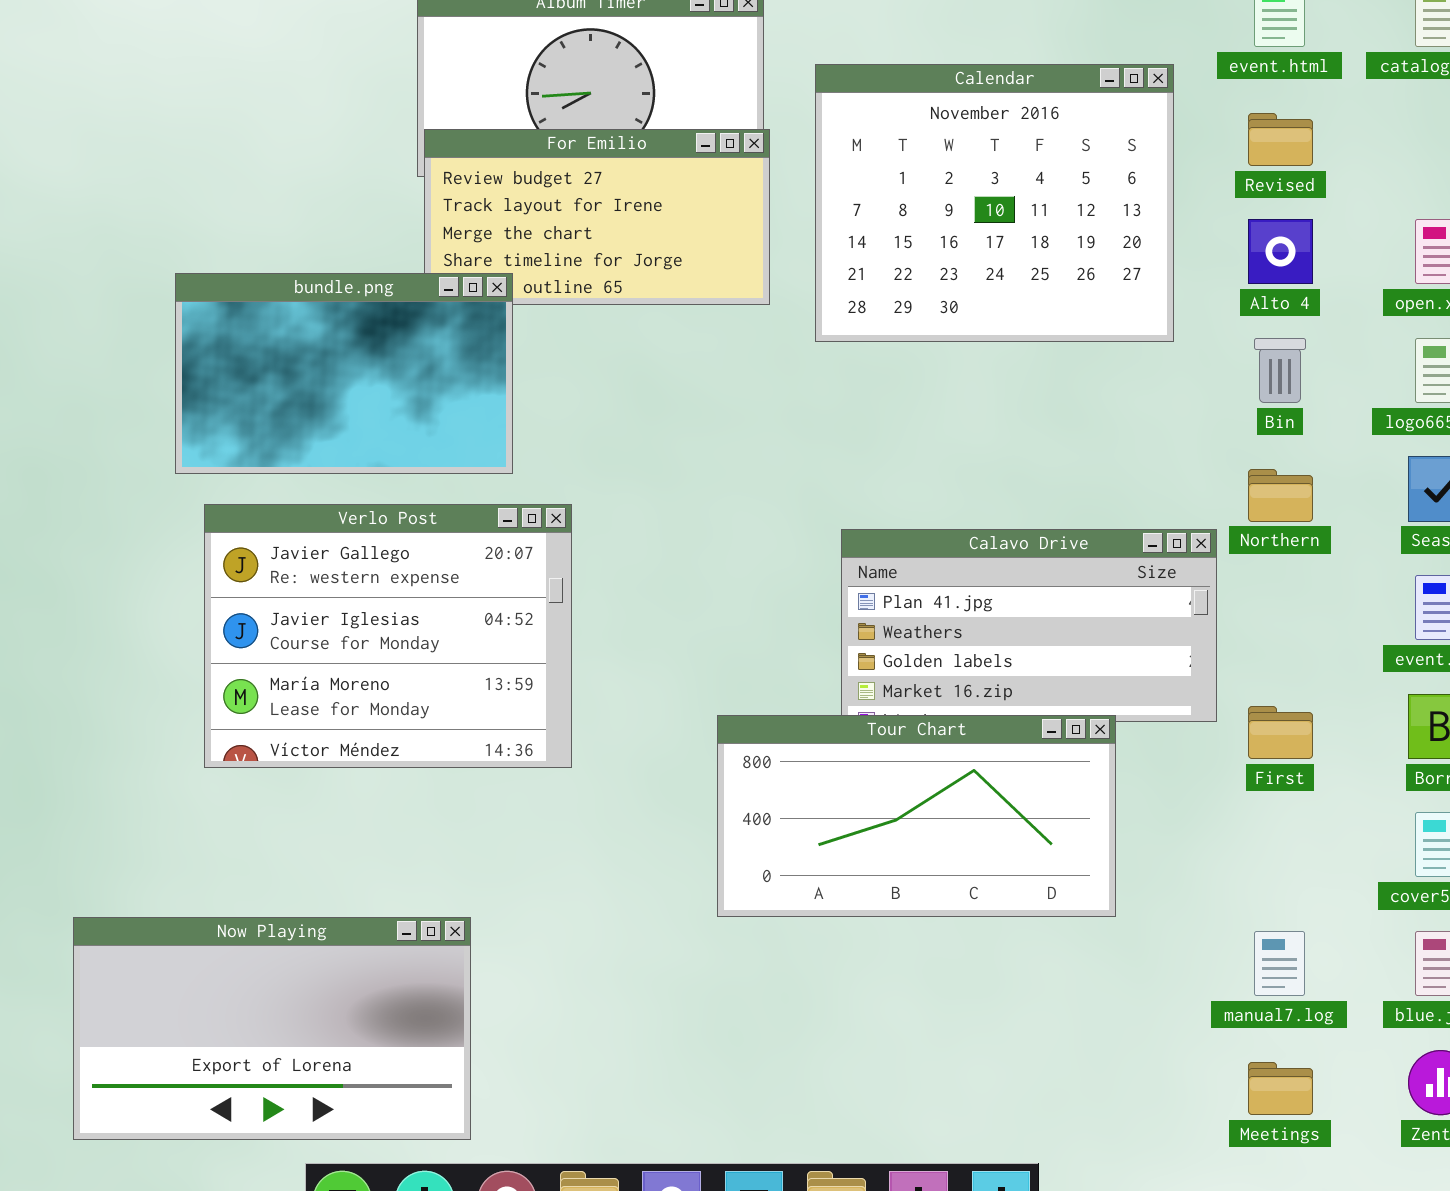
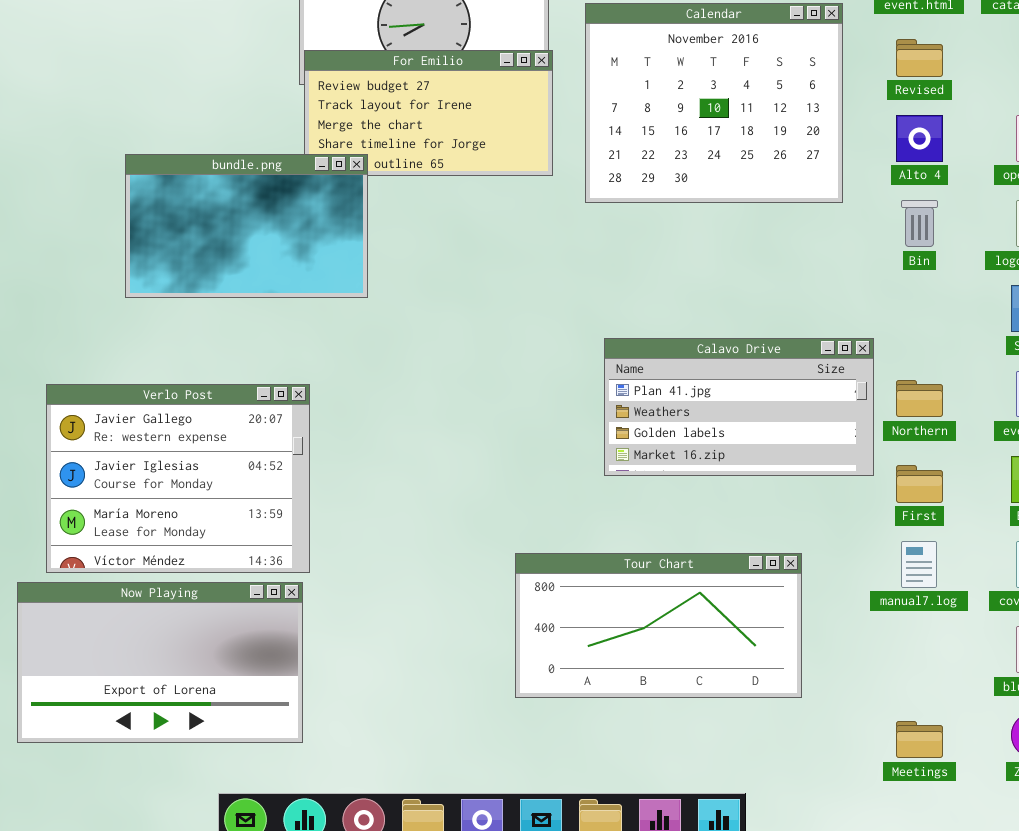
Northern: [1248,469,1313,522] -> [896,380,943,417], moved
Verlo Post: [204,504,572,768] -> [46,384,310,573], moved
Tour Chart: [717,715,1116,917] -> [515,553,802,698], moved
Now Playing: [73,917,471,1140] -> [17,582,303,743], moved
manual7.log: [1254,931,1305,996] -> [901,541,937,588], moved

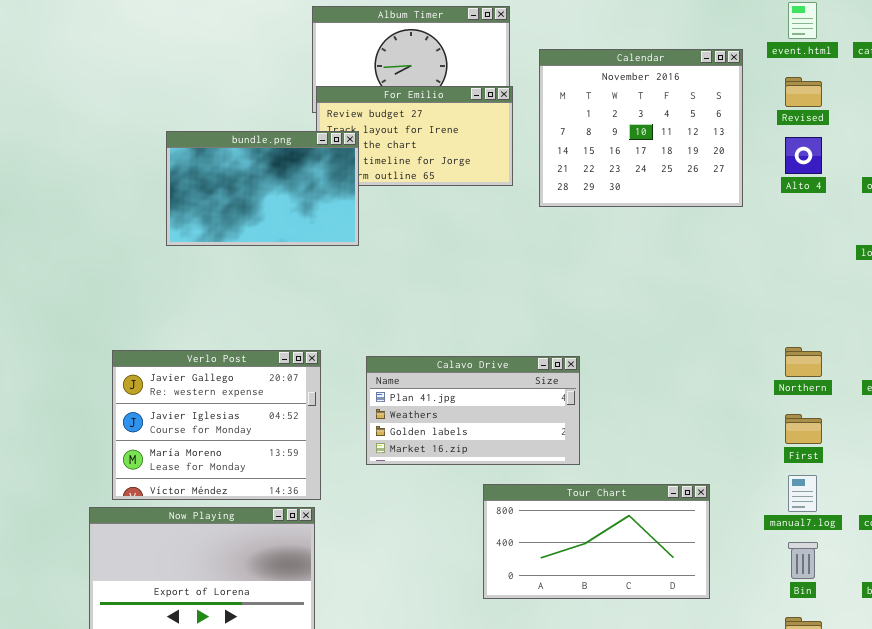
bundle.png: [125,154,368,298] -> [166,131,359,246], moved
Bin: [901,200,938,247] -> [788,542,818,579], moved
Calavo Drive: [604,338,874,476] -> [366,356,580,465], moved

